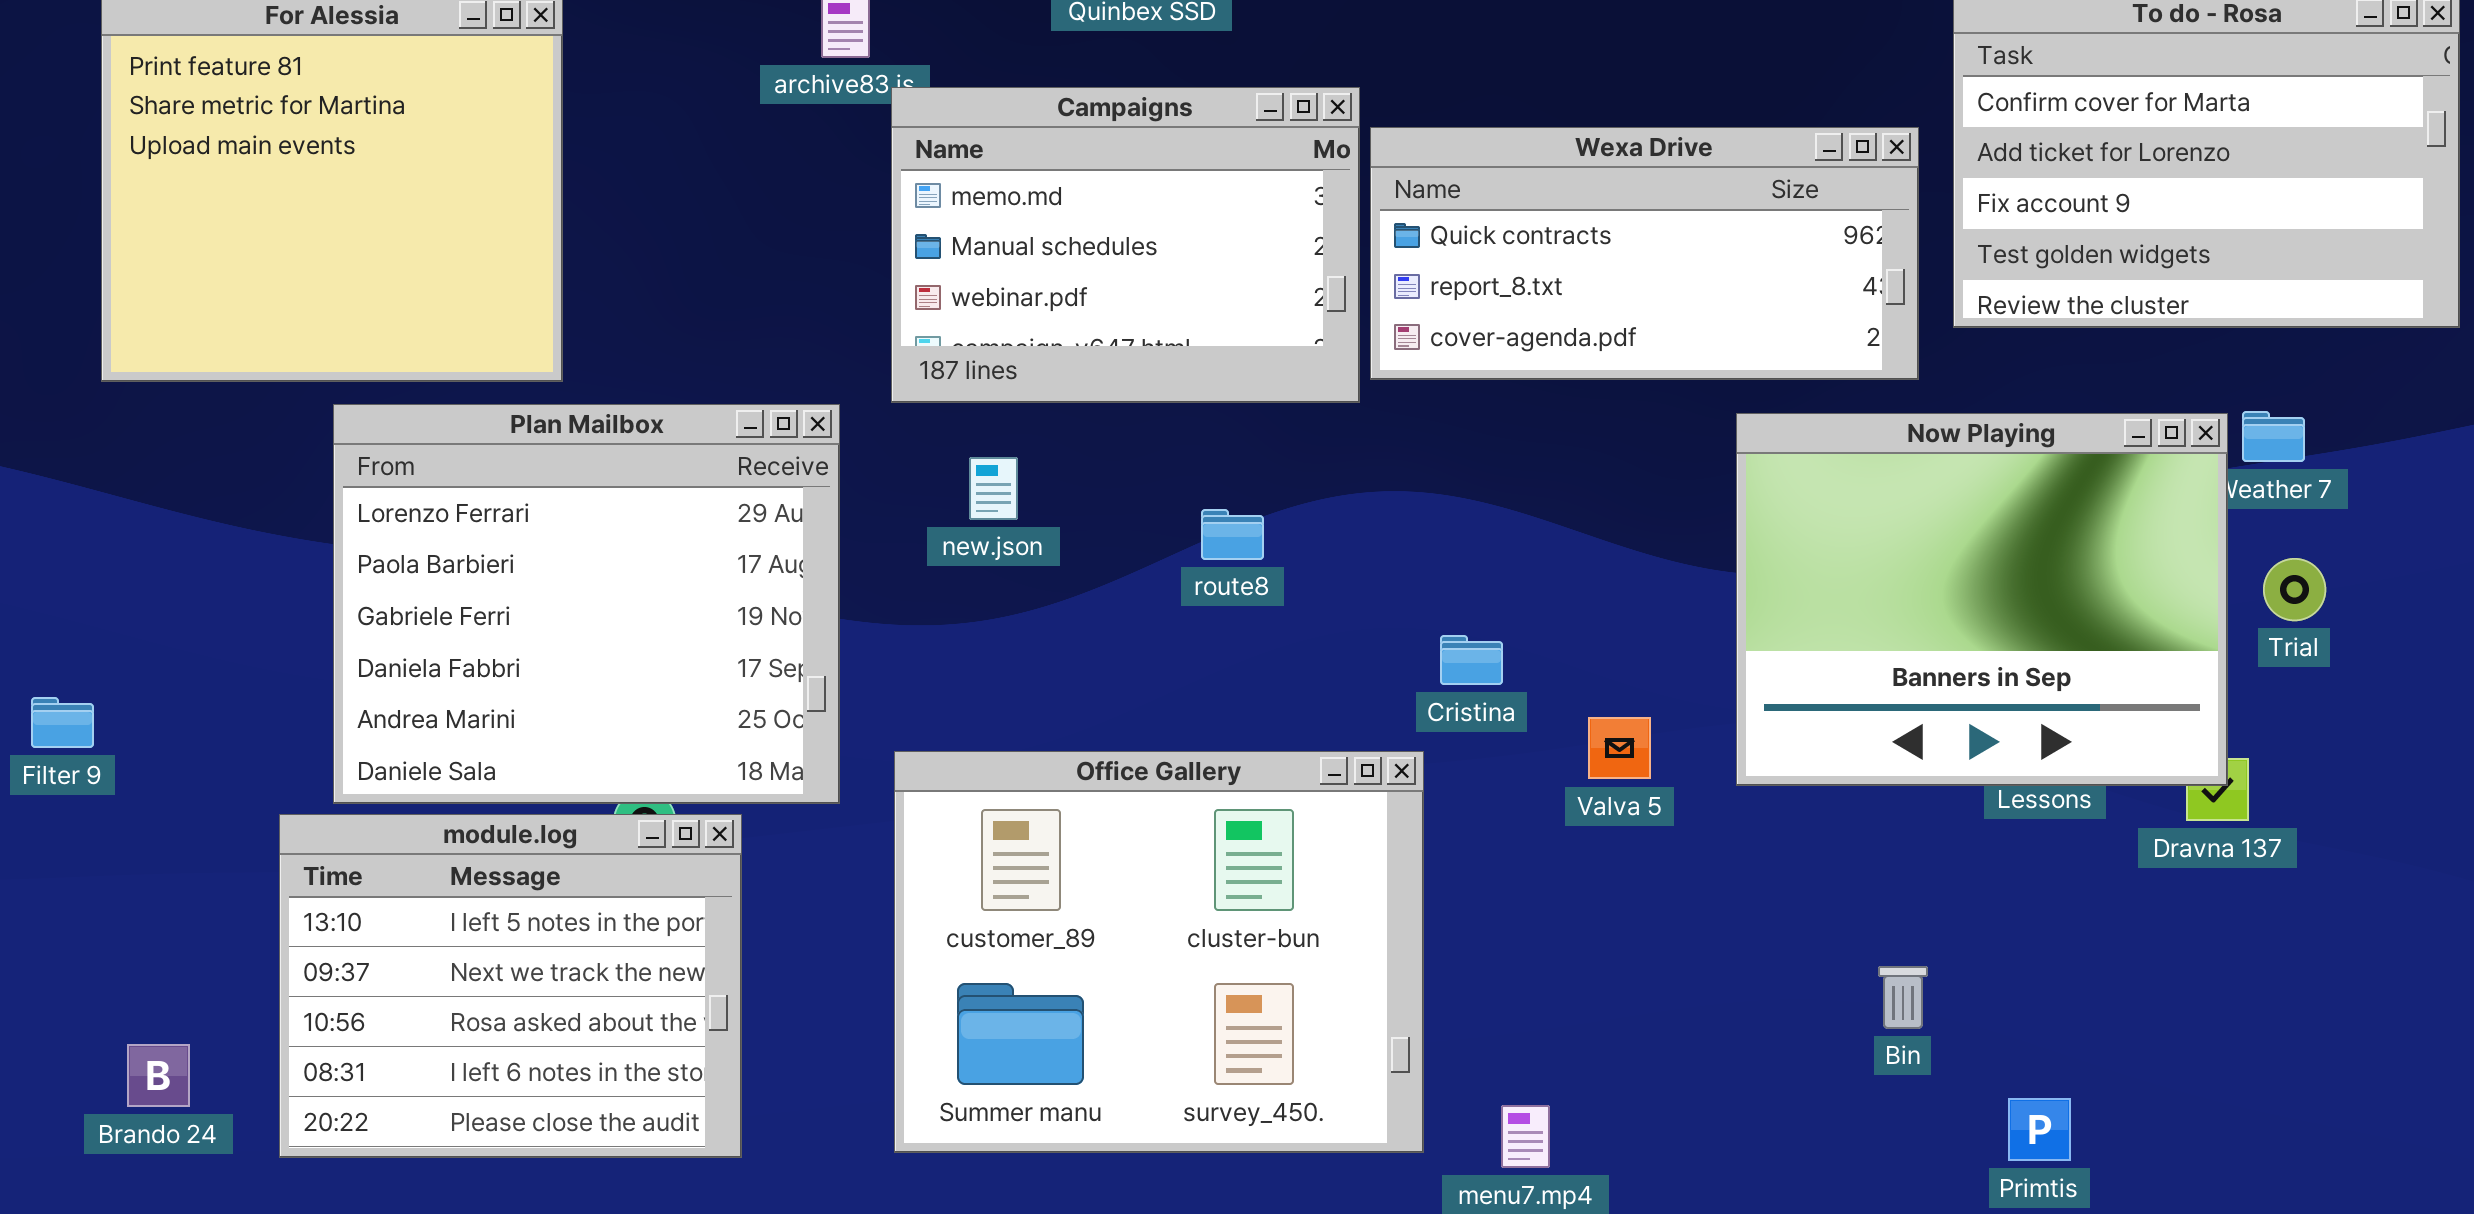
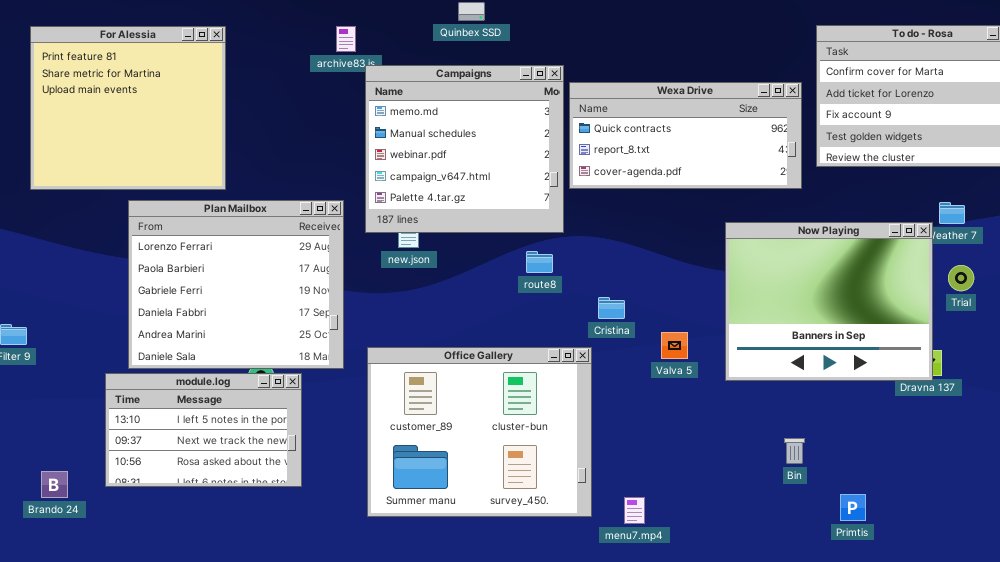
Campaigns: [891,87,1360,403] -> [365,65,564,233], resized
Now Playing: [1736,413,2228,786] -> [725,222,933,381], moved
route8: [1201,509,1264,560] -> [526,251,553,273], moved
module.log: [279,814,742,1158] -> [105,373,302,487], resized

